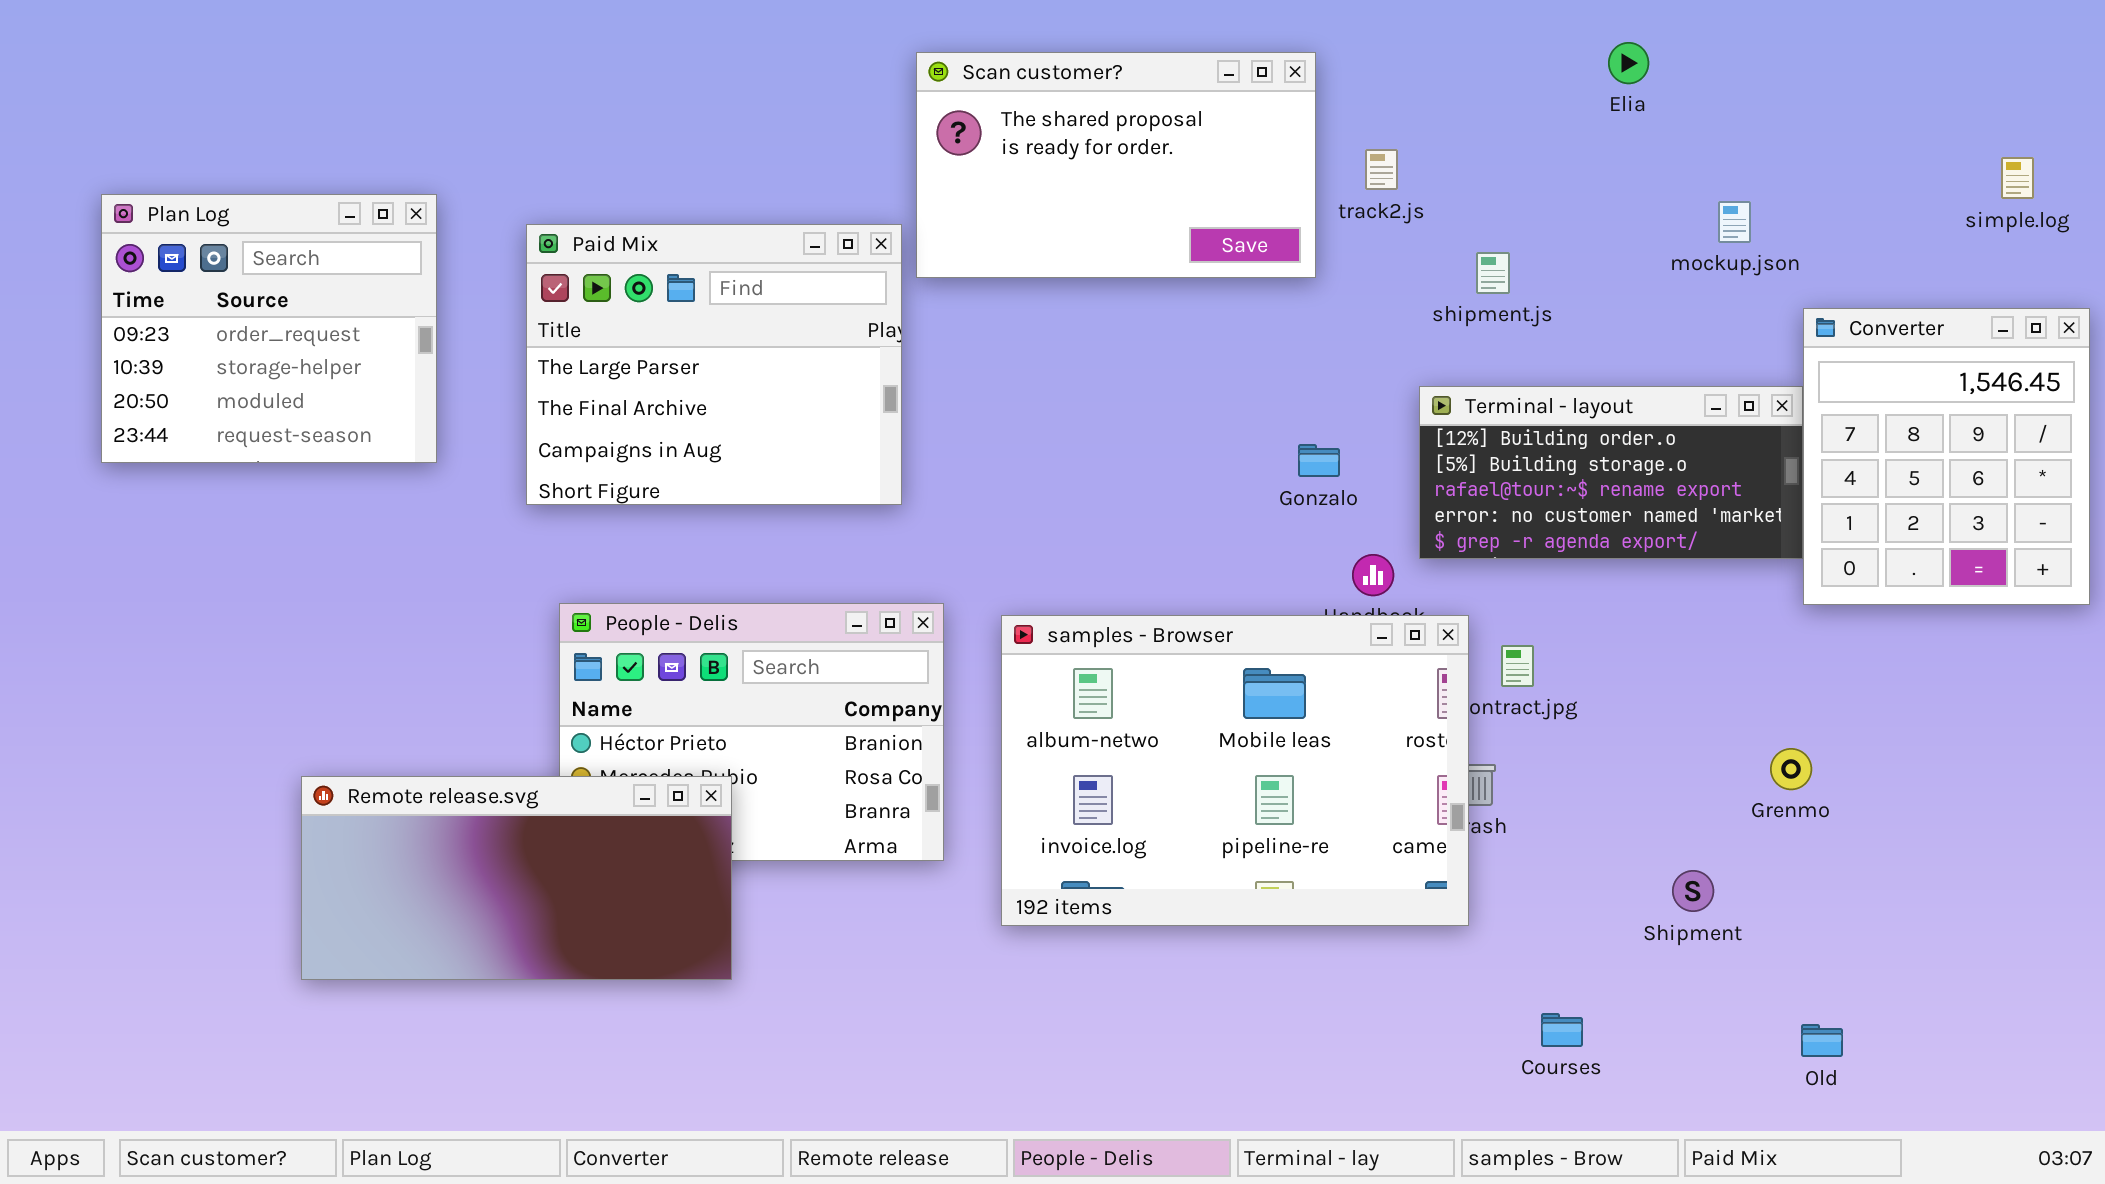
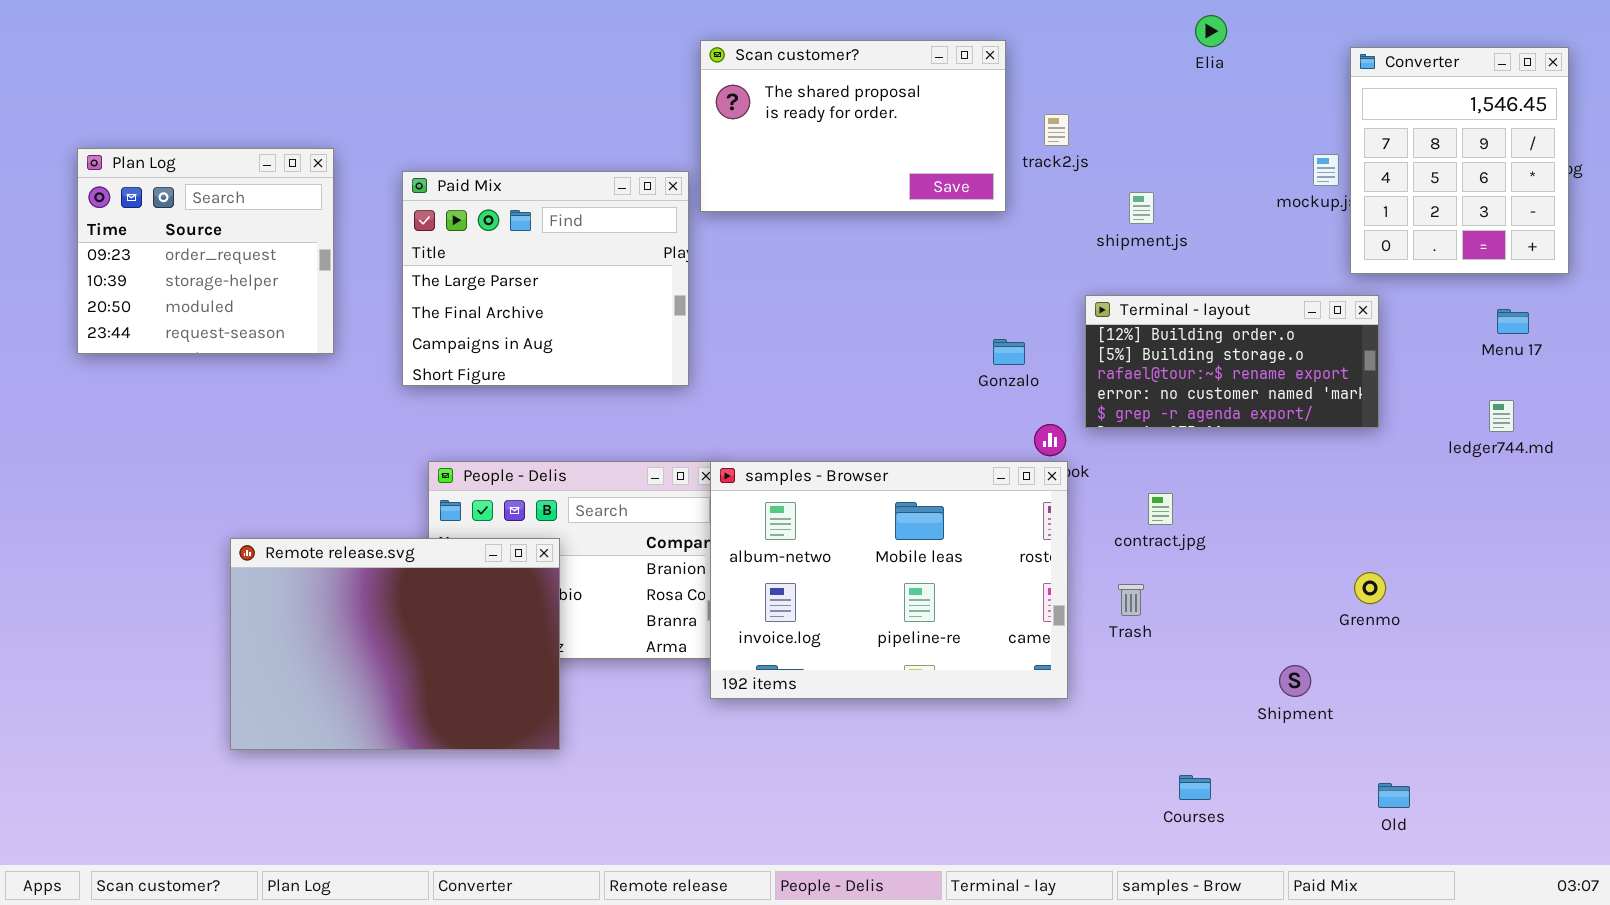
Elia: [1608,42,1649,84] -> [1195,15,1227,47], moved
Converter: [1803,308,2090,605] -> [1350,47,1569,274], moved
samples - Browser: [1001,615,1469,926] -> [710,461,1068,699], moved
Remote release.svg: [301,776,732,980] -> [230,538,560,750], resized

